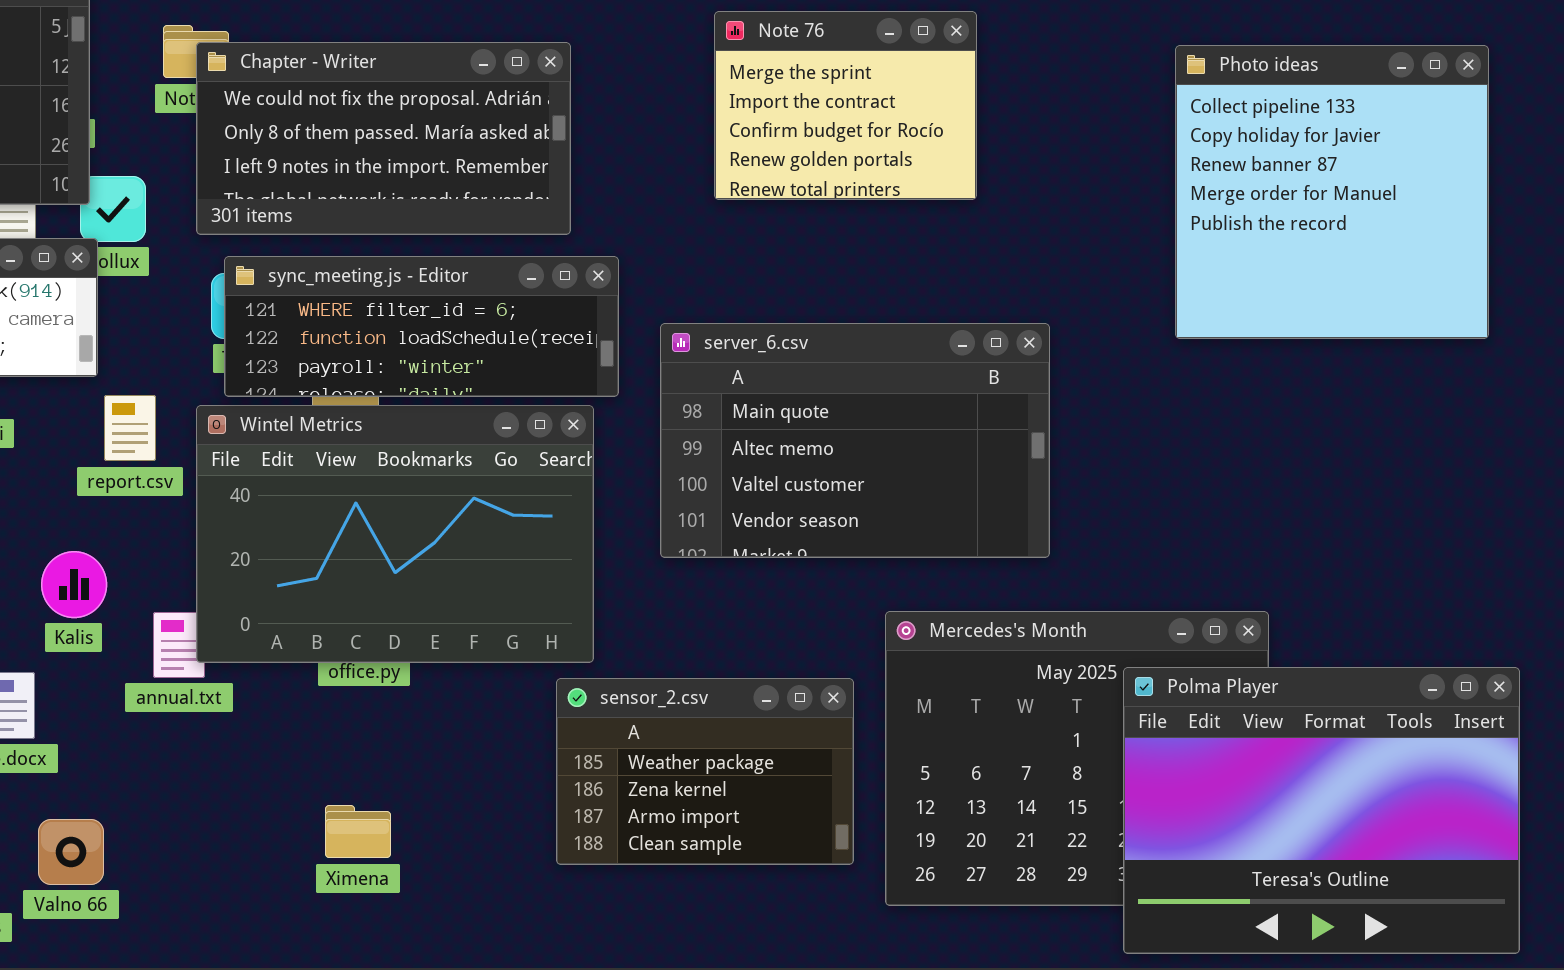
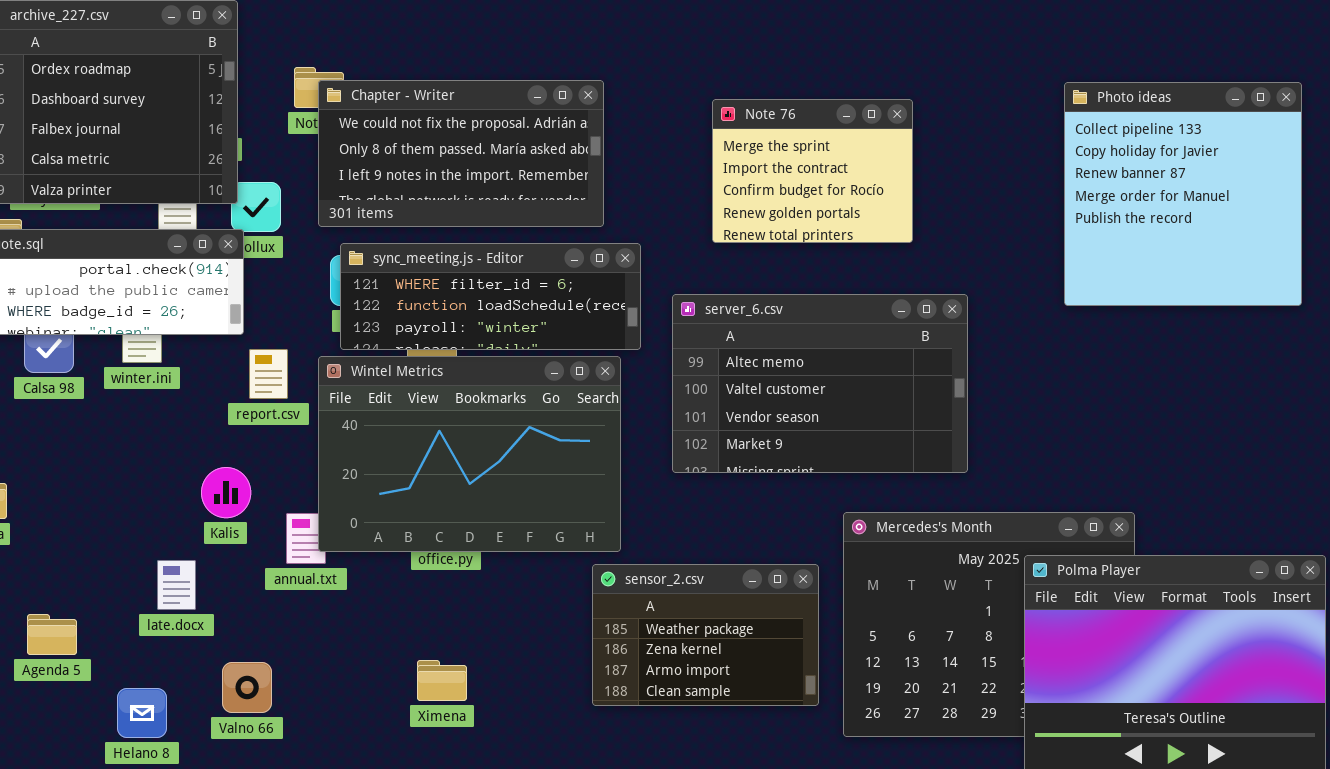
Note 76: [714,11,977,200] -> [712,99,913,243], moved
server_6.csv: [660,323,1050,558] -> [672,294,968,473], scrolled down 1 row
Valno 66: [38,819,104,885] -> [222,662,272,713], moved

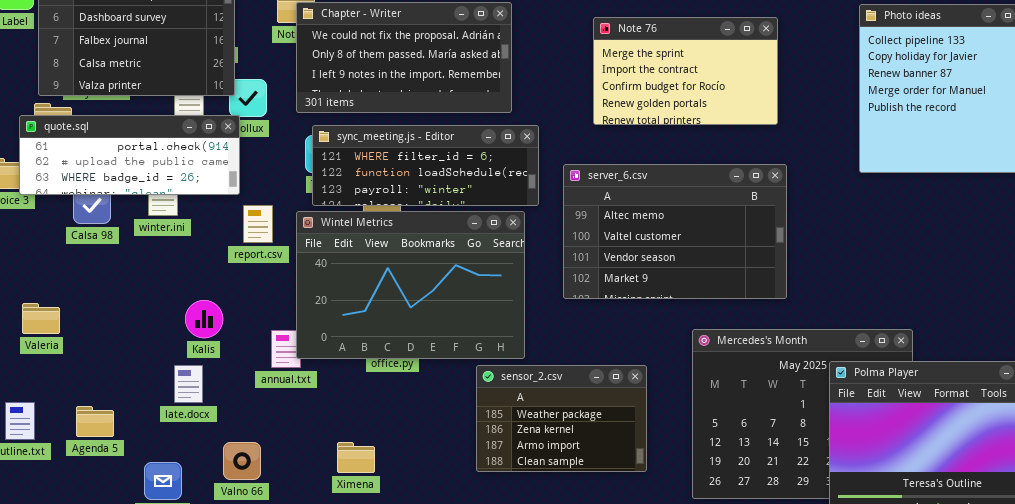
Note 76: [712,99,913,243] -> [593,17,778,125], resized
Kalis: [201,467,251,518] -> [185,300,223,338], moved
sensor_2.csv: [592,564,819,706] -> [476,365,647,472], moved
Ximena: [417,660,467,701] -> [337,442,375,473], moved

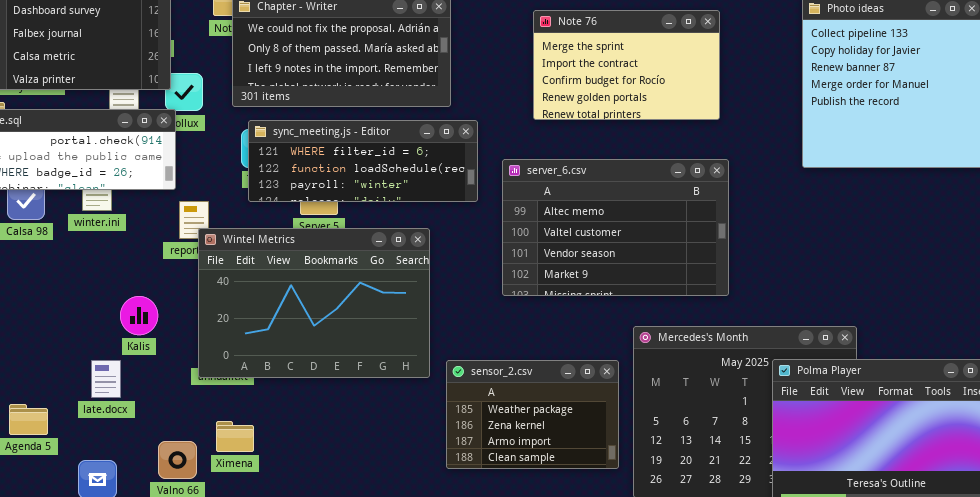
Wintel Metrics: [296,211,525,359] -> [198,228,430,378], moved
late.docx: [174,365,203,403] -> [91,360,121,398], moved
sensor_2.csv: [476,365,647,472] -> [446,360,619,469], moved
Ximena: [337,442,375,473] -> [216,421,254,452], moved

